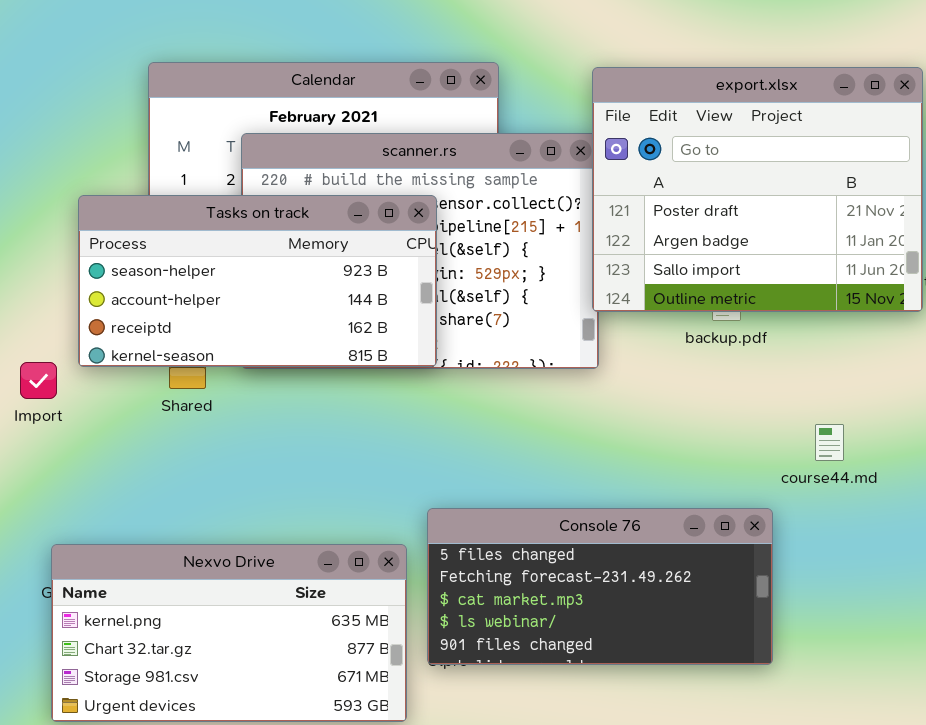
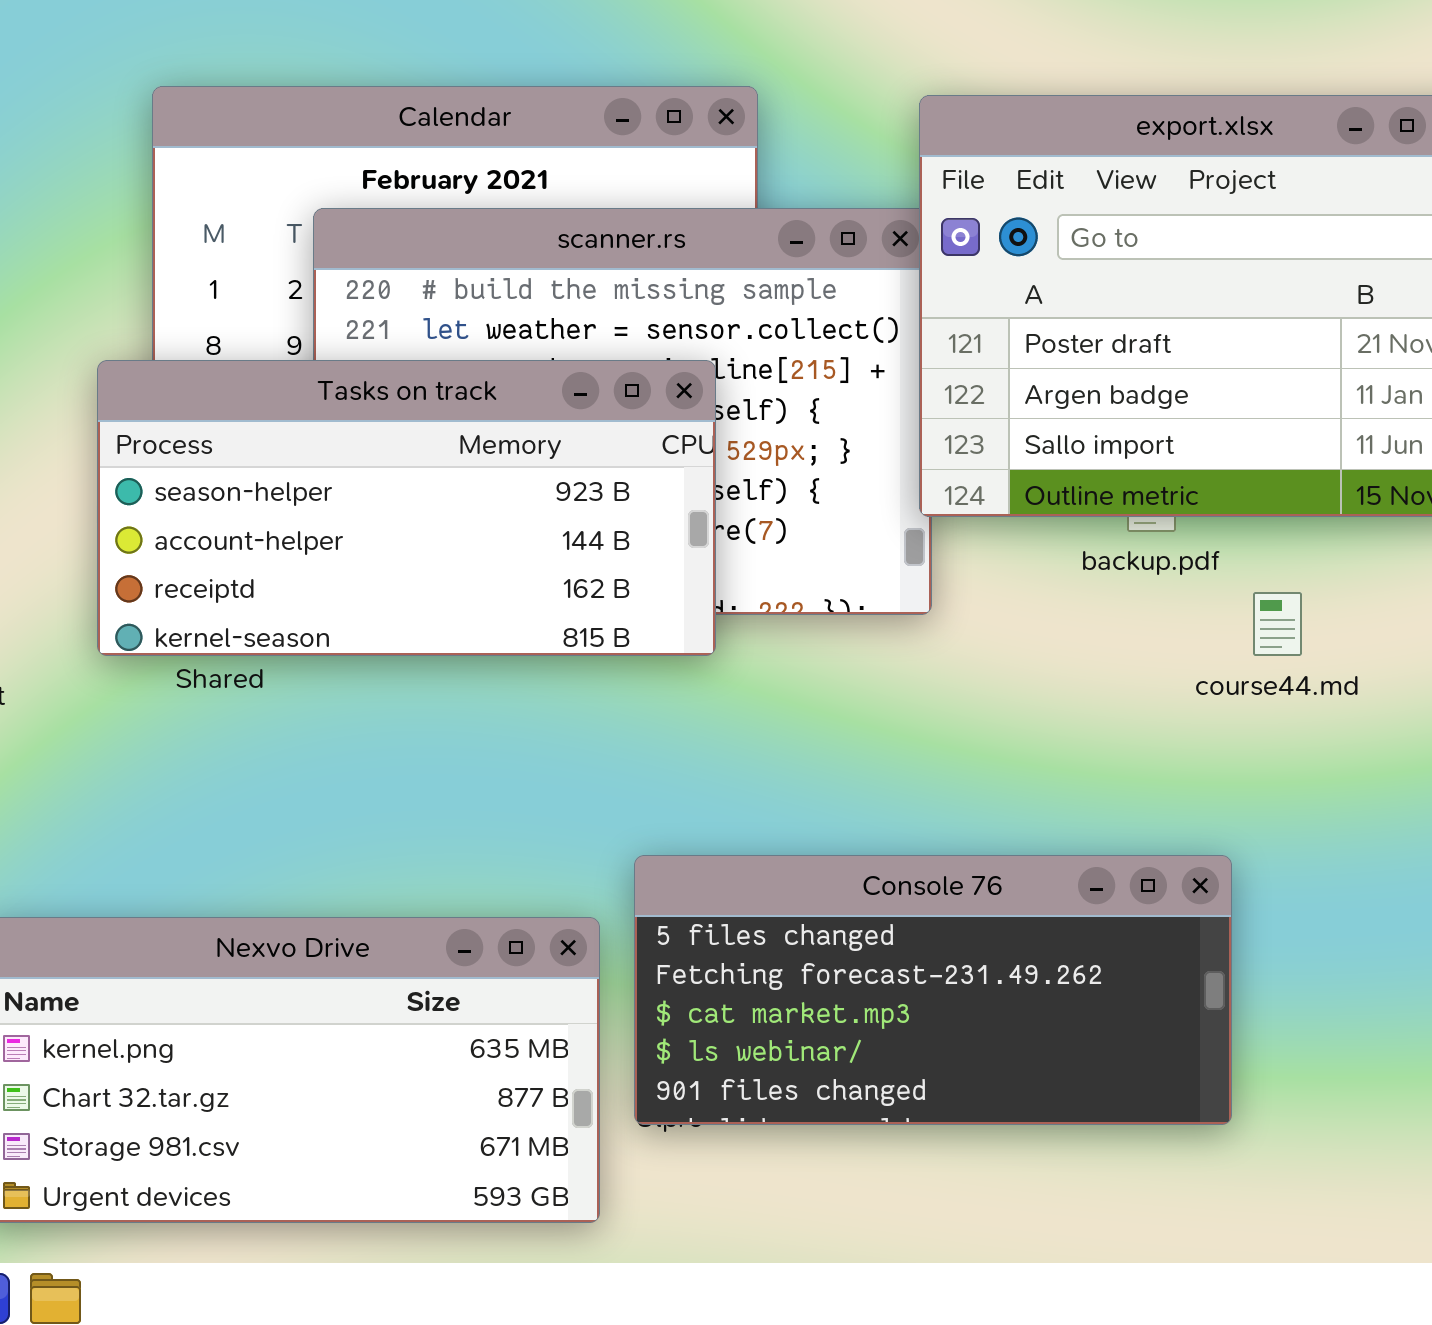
Tasks on track: [78,195,437,367] -> [97,360,716,656], moved
course44.md: [815,424,844,461] -> [1253,592,1302,656], moved

